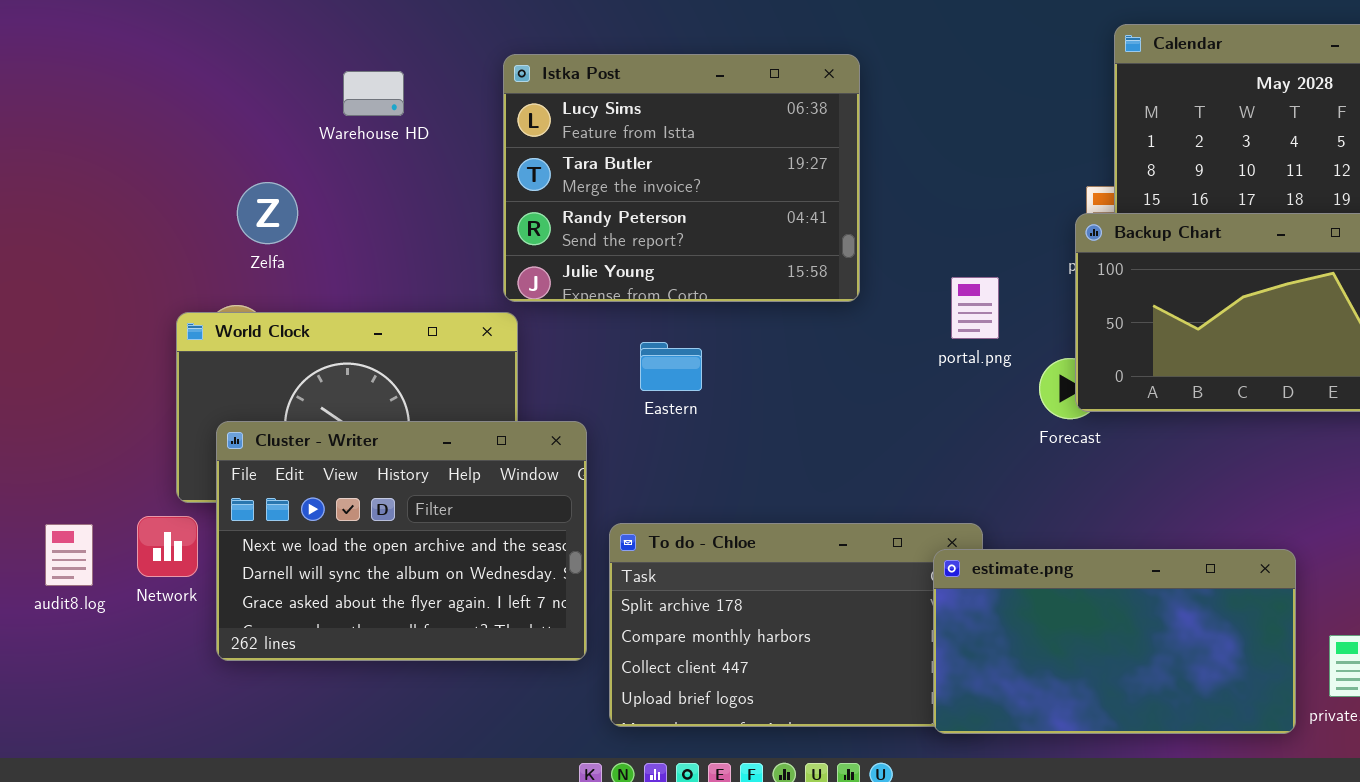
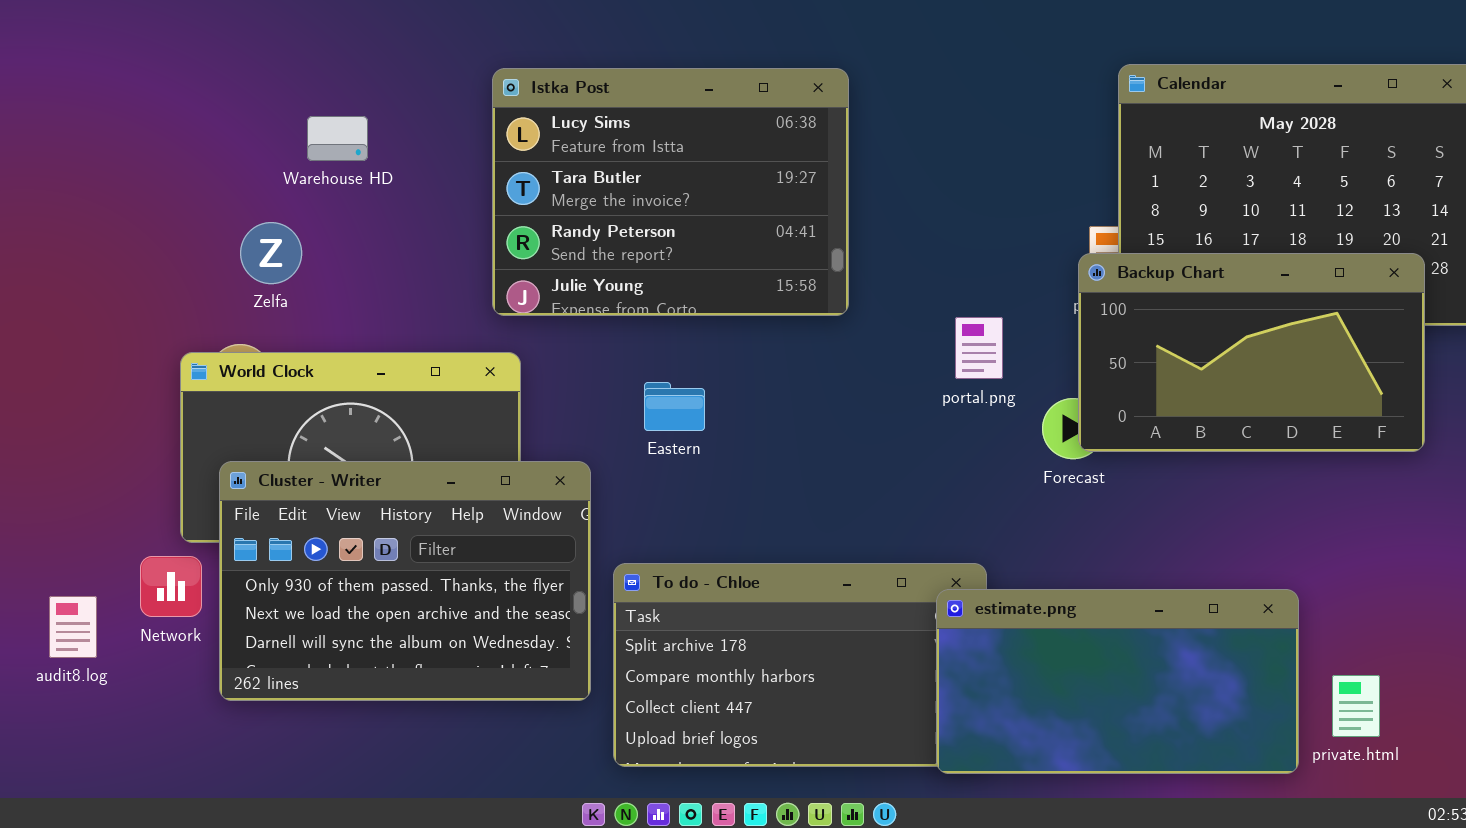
Istka Post: [503,54,860,302] -> [492,68,849,316], moved
Warehouse HD: [343,71,404,116] -> [307,116,368,161], moved
Cluster - Writer: [216,421,587,661] -> [219,461,591,701], scrolled up 1 row
audit8.log: [45,524,93,586] -> [49,596,97,658], moved

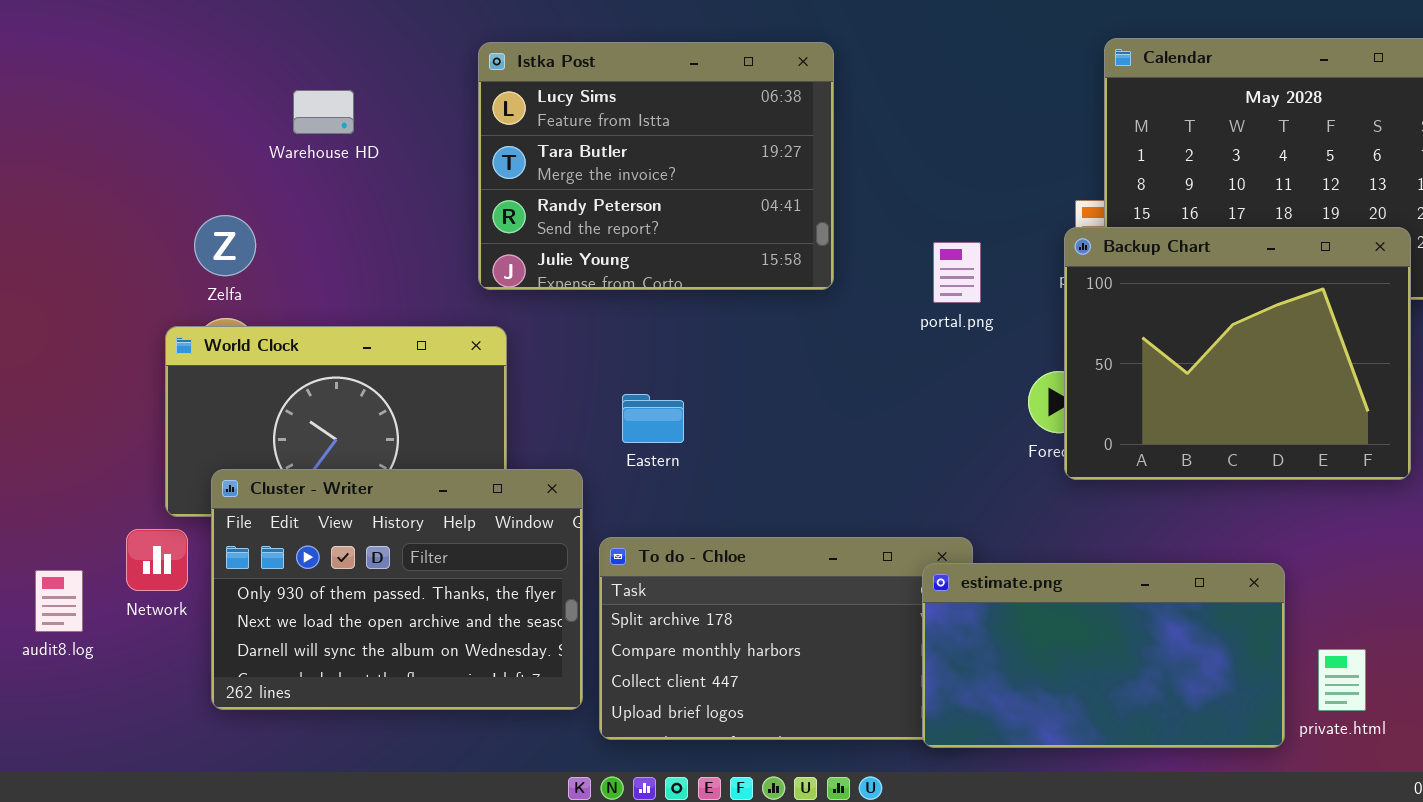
Zelfa: [240,222,302,284] -> [194,215,256,276], moved
Backup Chart: [1078,253,1425,452] -> [1064,227,1411,480], resized
portal.png: [955,317,1003,379] -> [933,242,981,303], moved
Eastern: [644,382,705,431] -> [622,394,684,443], moved
Cluster - Writer: [219,461,591,701] -> [211,469,583,710], moved

